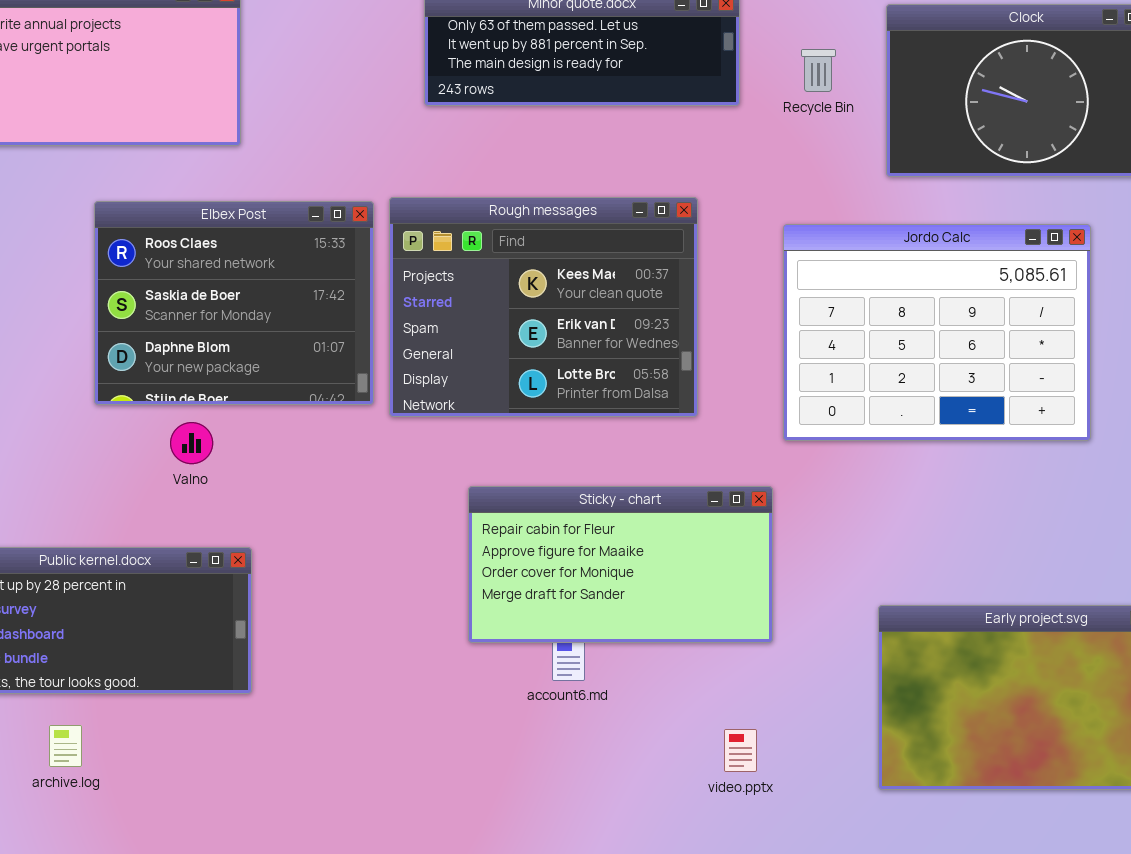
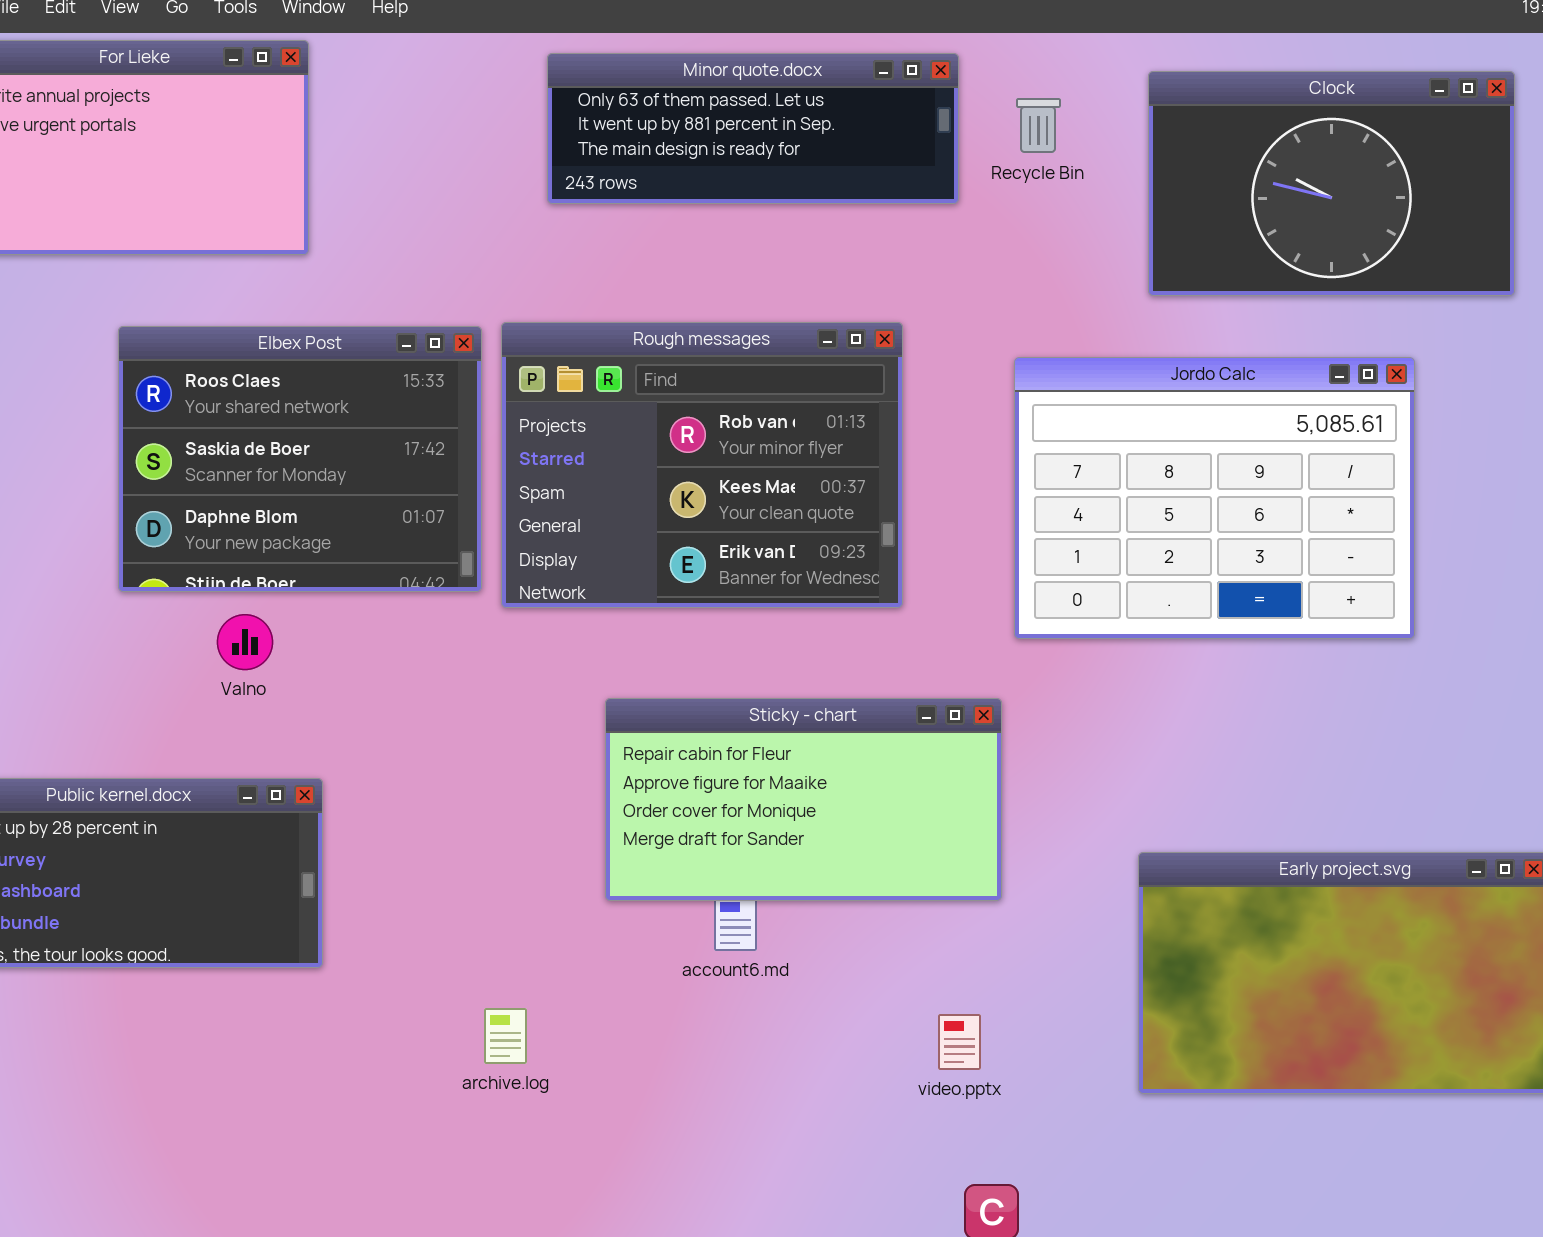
Recycle Bin: [801,49,836,92] -> [1016,98,1061,153], moved
Rough messages: [389,197,698,417] -> [501,322,903,608], scrolled up 1 row
archive.log: [49,725,82,767] -> [484,1008,527,1064], moved

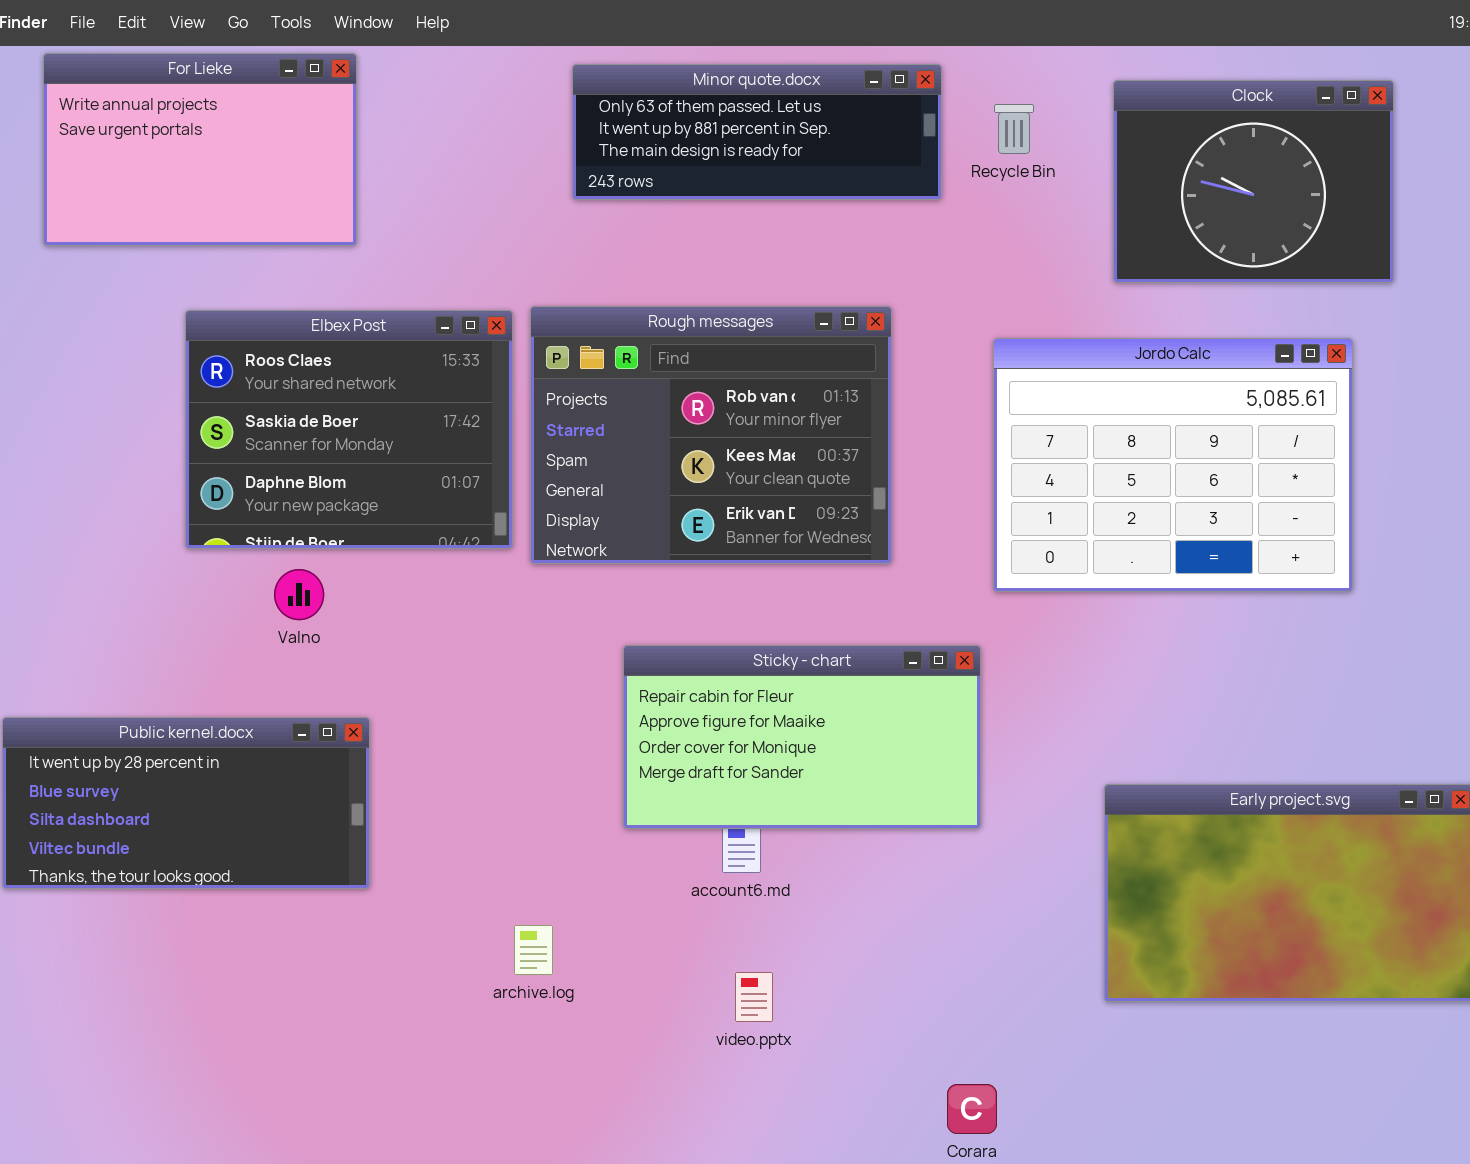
Clock: [1148,71,1515,296] -> [1113,80,1394,283], resized
video.pptx: [938,1014,981,1070] -> [735,972,773,1022], moved

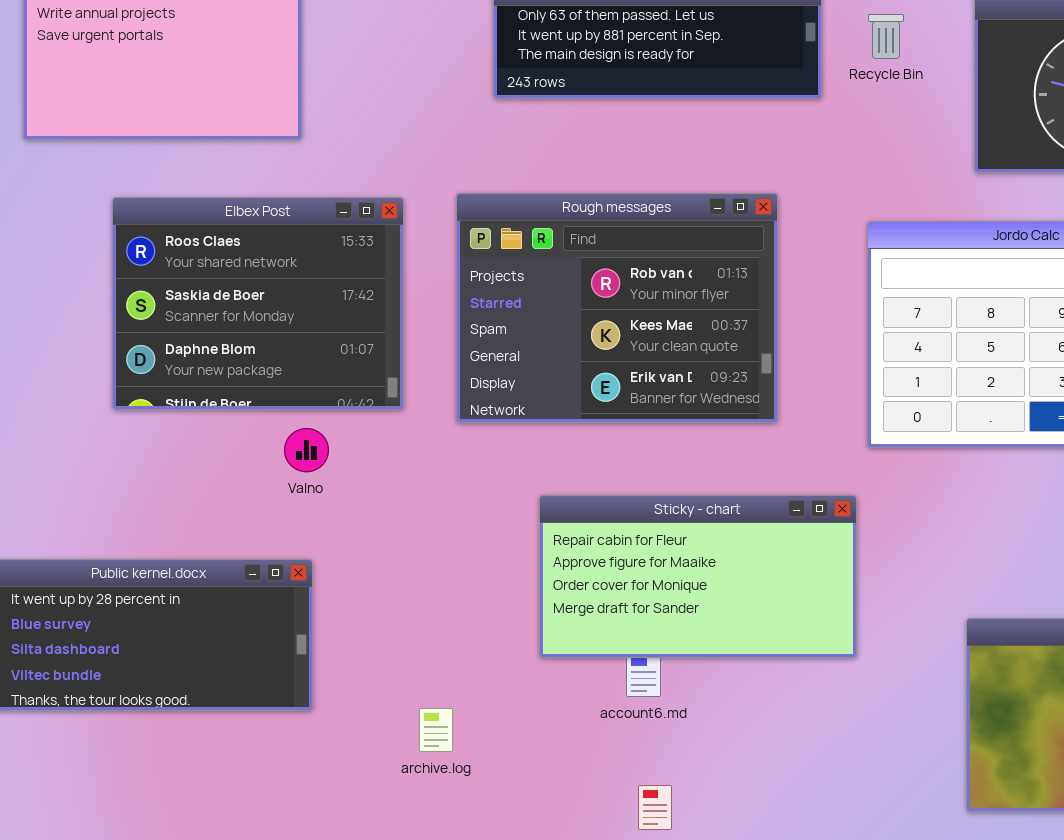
Elbex Post: [185,310,513,549] -> [112,197,404,410], moved
Valno: [274,569,324,620] -> [284,428,329,472], moved
archive.log: [514,925,553,975] -> [419,708,453,752], moved

